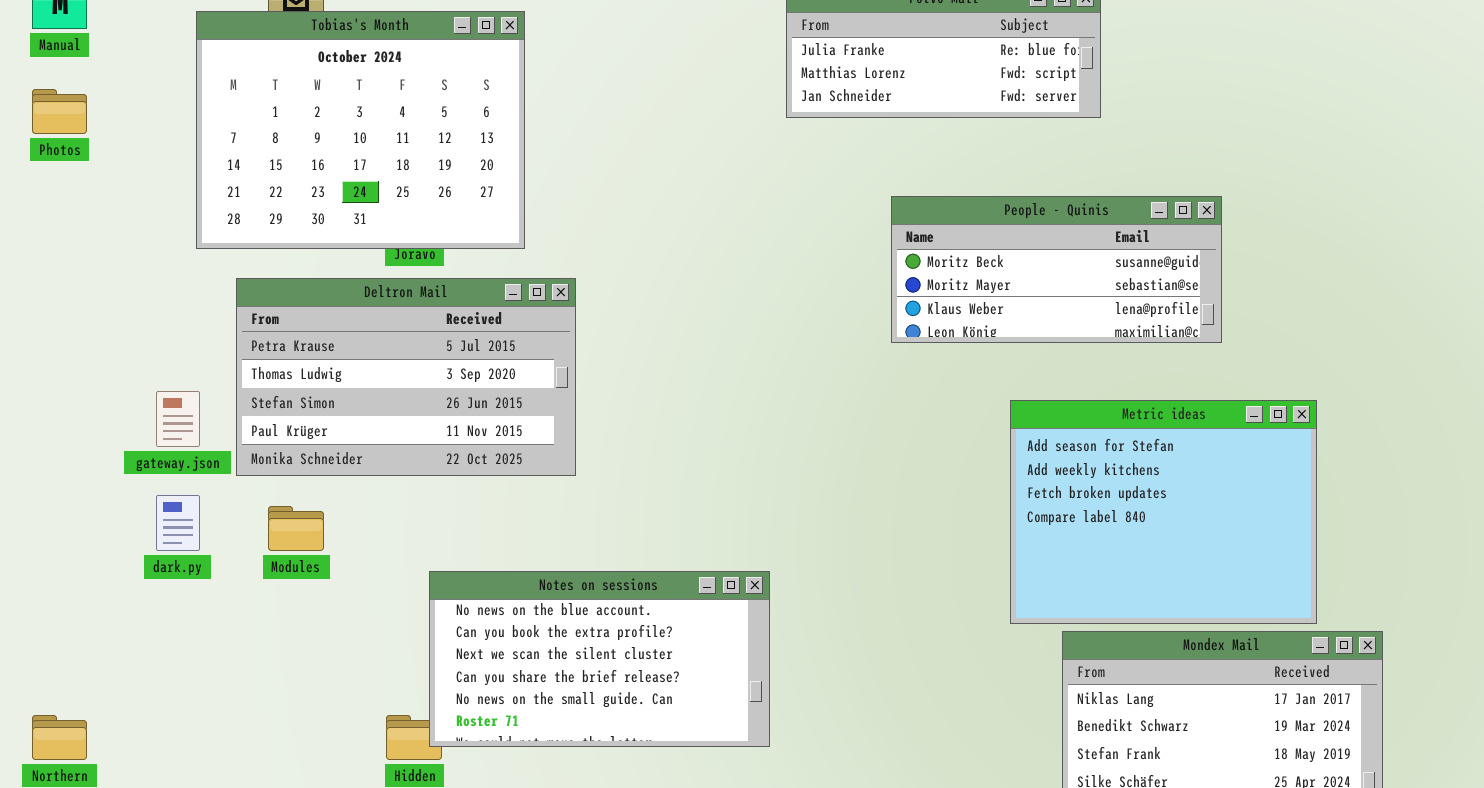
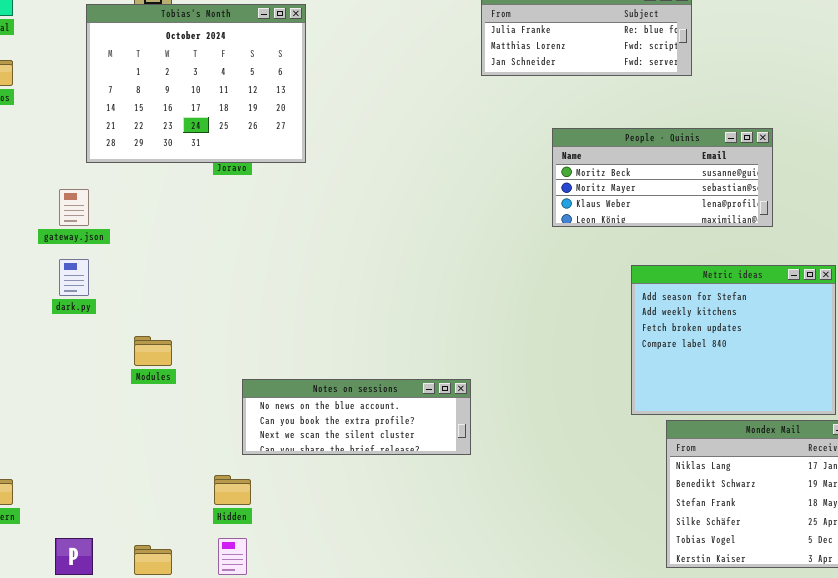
Deltron Mail: [236,278,576,476] -> none, closed
gateway.json: [156,391,200,447] -> [59,189,89,226], moved
dark.py: [156,495,200,551] -> [59,259,89,296], moved
Notes on sessions: [429,571,770,747] -> [242,379,471,455], resized

